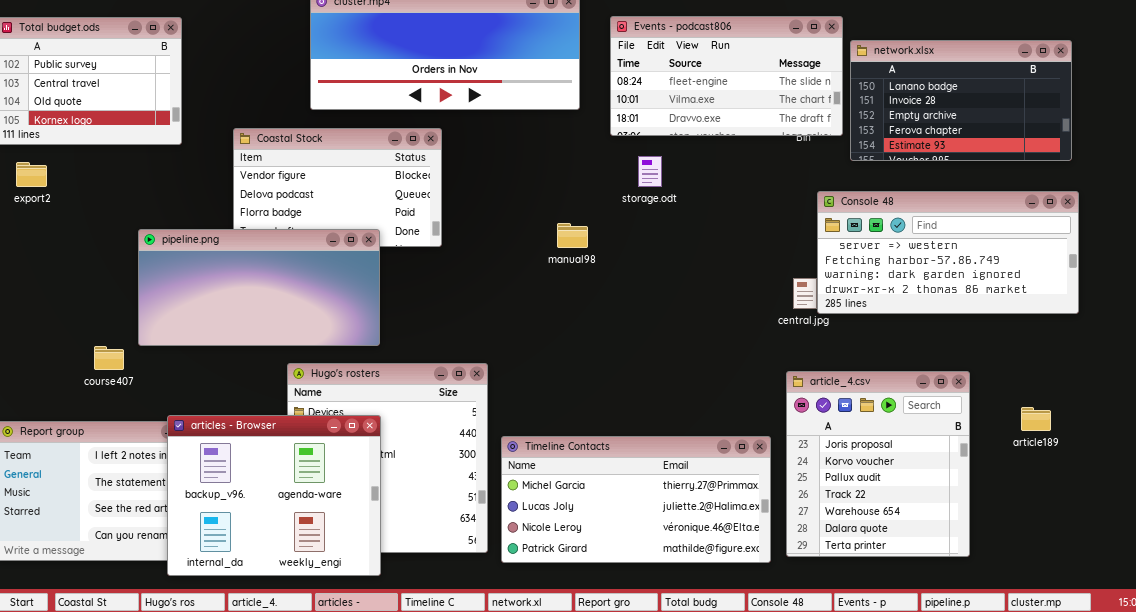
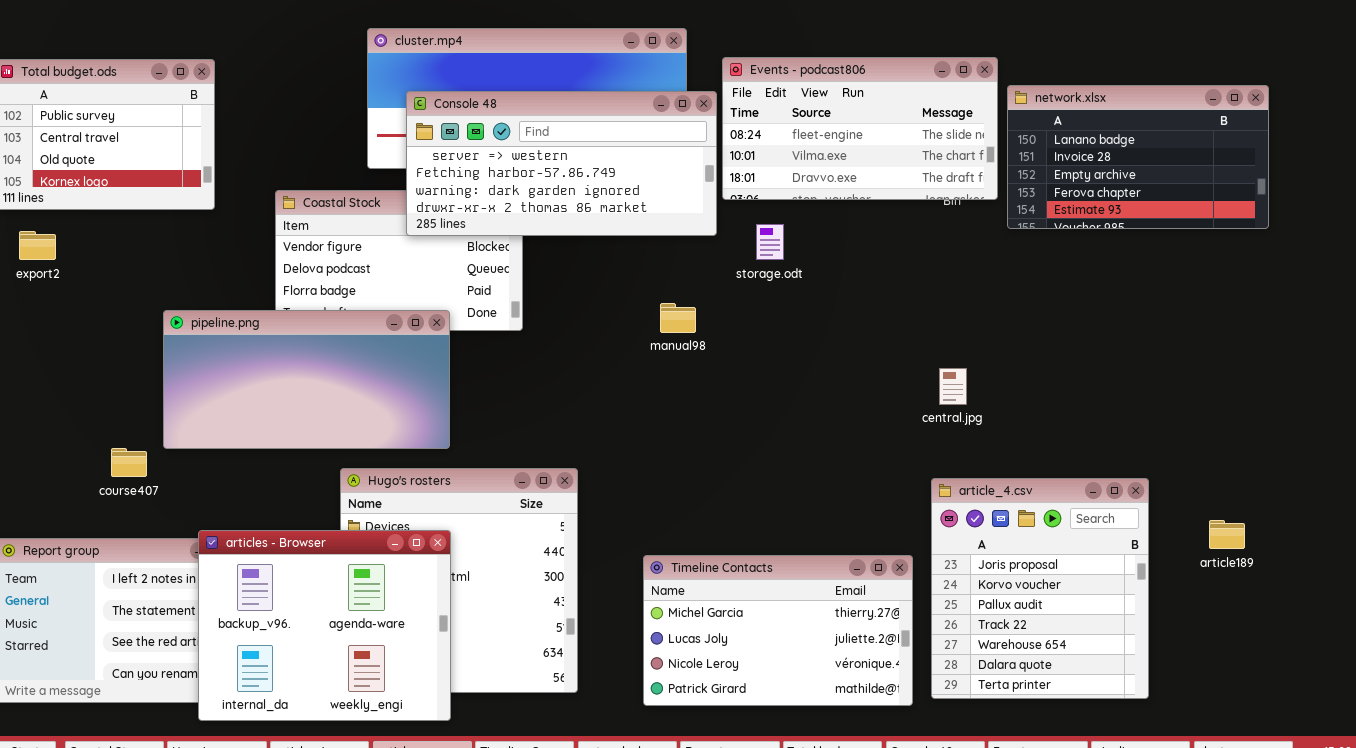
Console 48: [817,191,1079,314] -> [406,91,717,236], moved
Timeline Contacts: [501,436,771,563] -> [643,555,913,706], resized

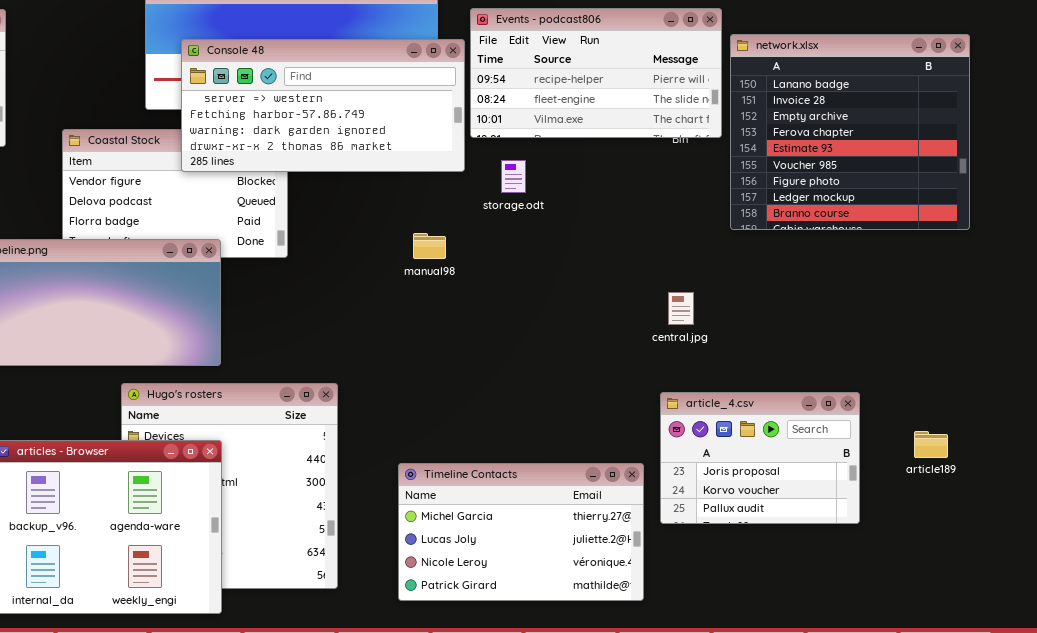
Events - podcast806: [722,57,998,200] -> [470,8,722,138], scrolled up 1 row
network.xlsx: [1007,85,1269,229] -> [730,34,970,230], resized
article_4.csv: [931,478,1149,699] -> [660,392,860,524], resized

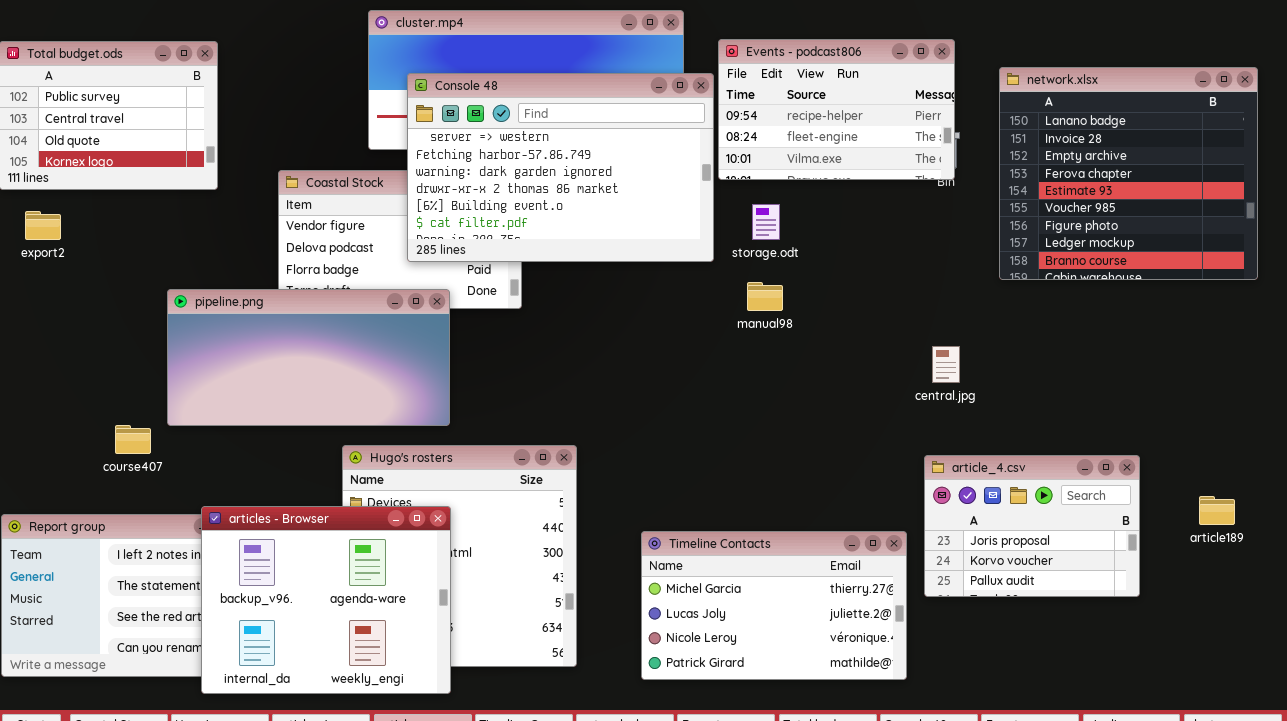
Events - podcast806: [470,8,722,138] -> [718,39,955,180], resized
Console 48: [181,39,465,172] -> [407,73,714,262], resized
manual98: [413,233,446,259] -> [747,282,783,311], moved

